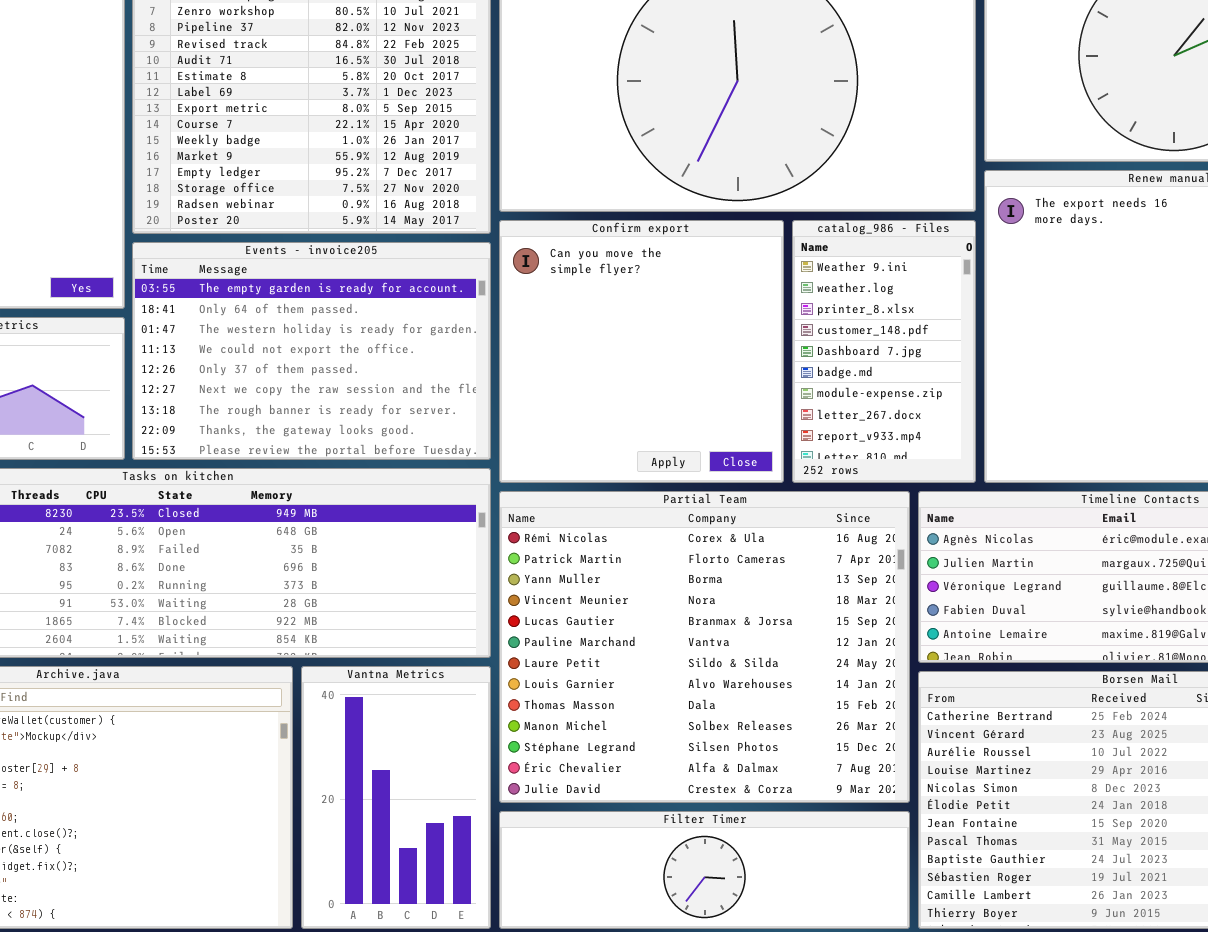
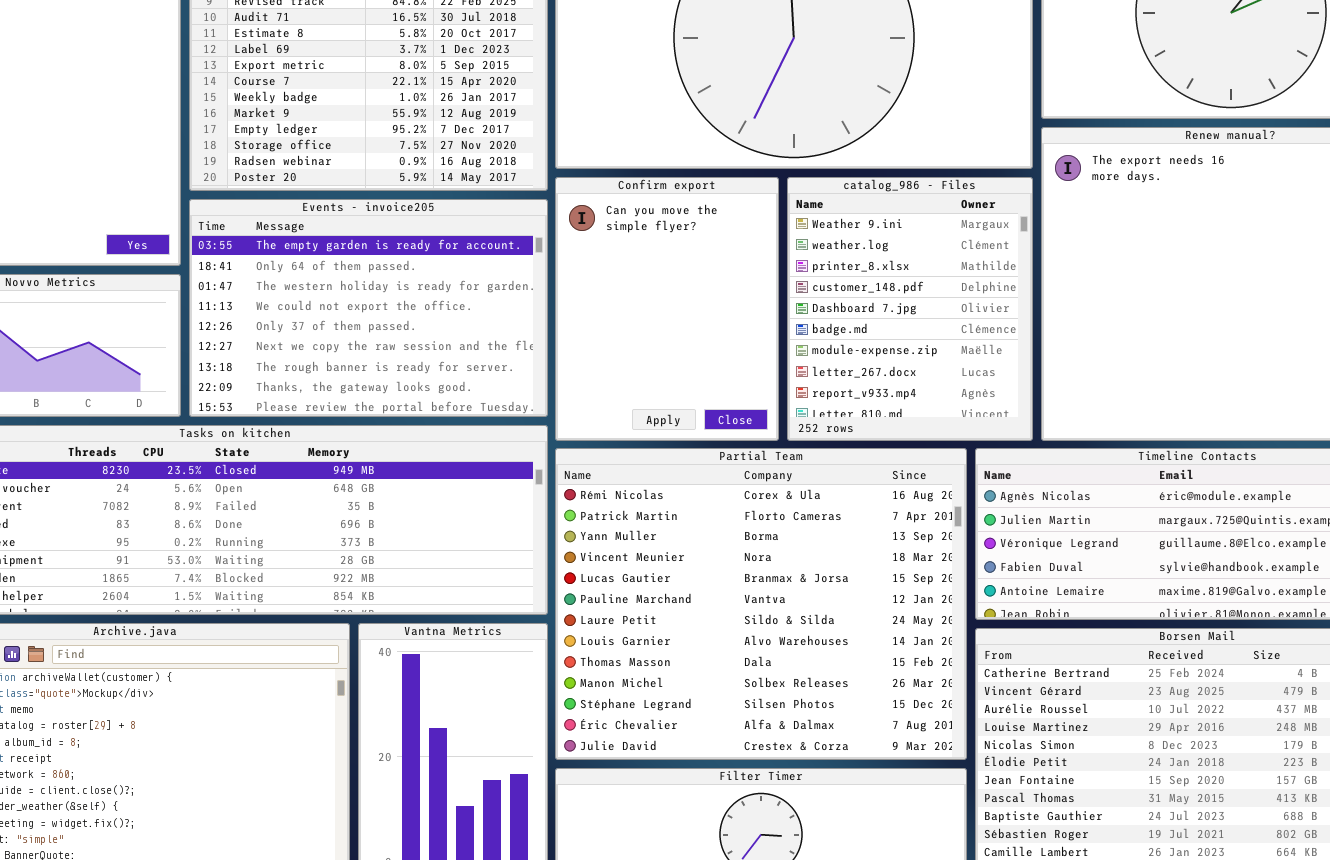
Confirm export: [499,220,784,483] -> [555,177,779,441], resized
catalog_986 - Files: [792,220,976,483] -> [787,177,1033,441], resized

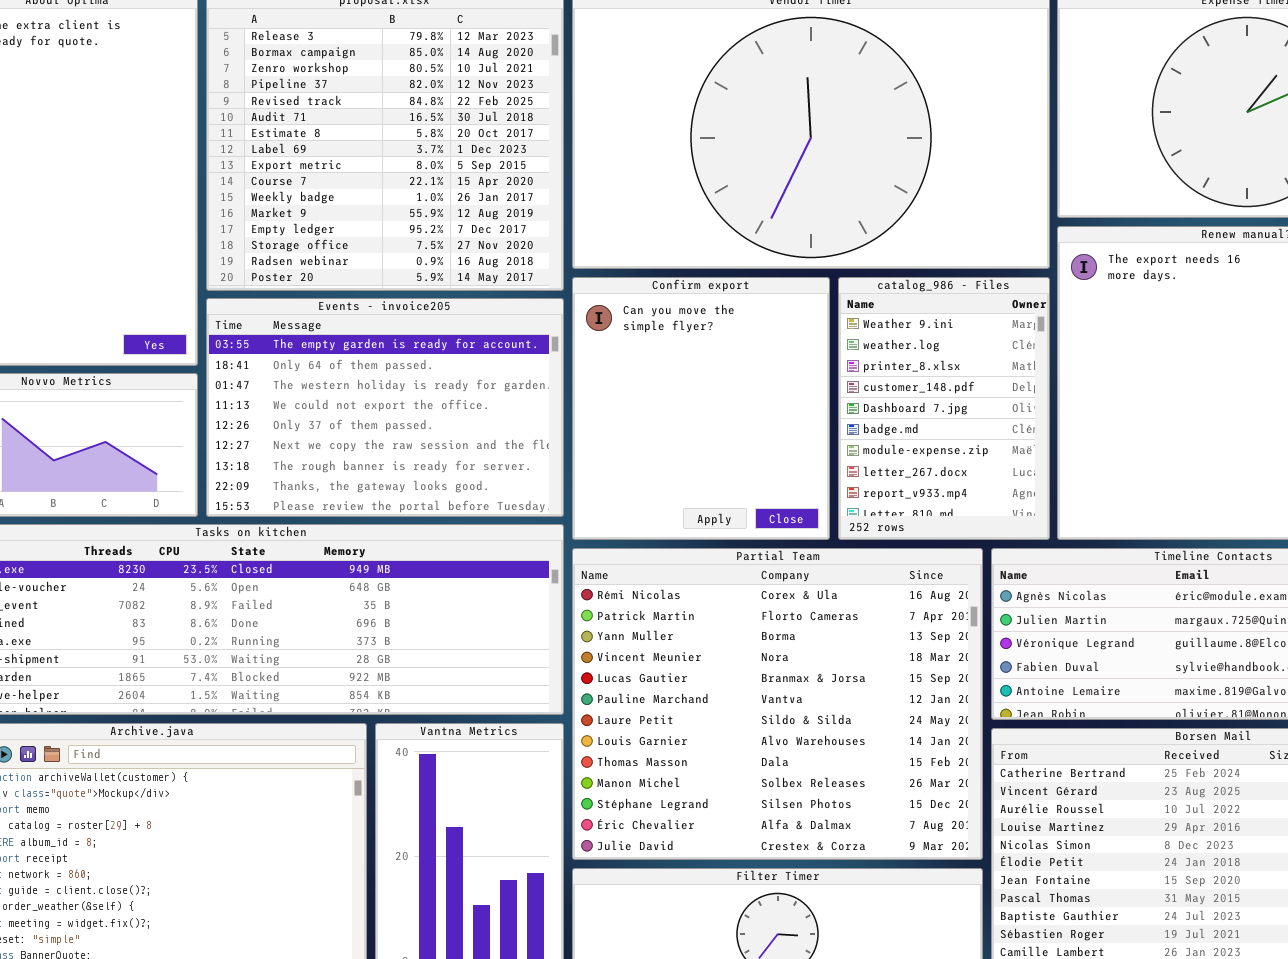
Confirm export: [555,177,779,441] -> [572,277,830,540], resized
catalog_986 - Files: [787,177,1033,441] -> [838,277,1050,540], resized

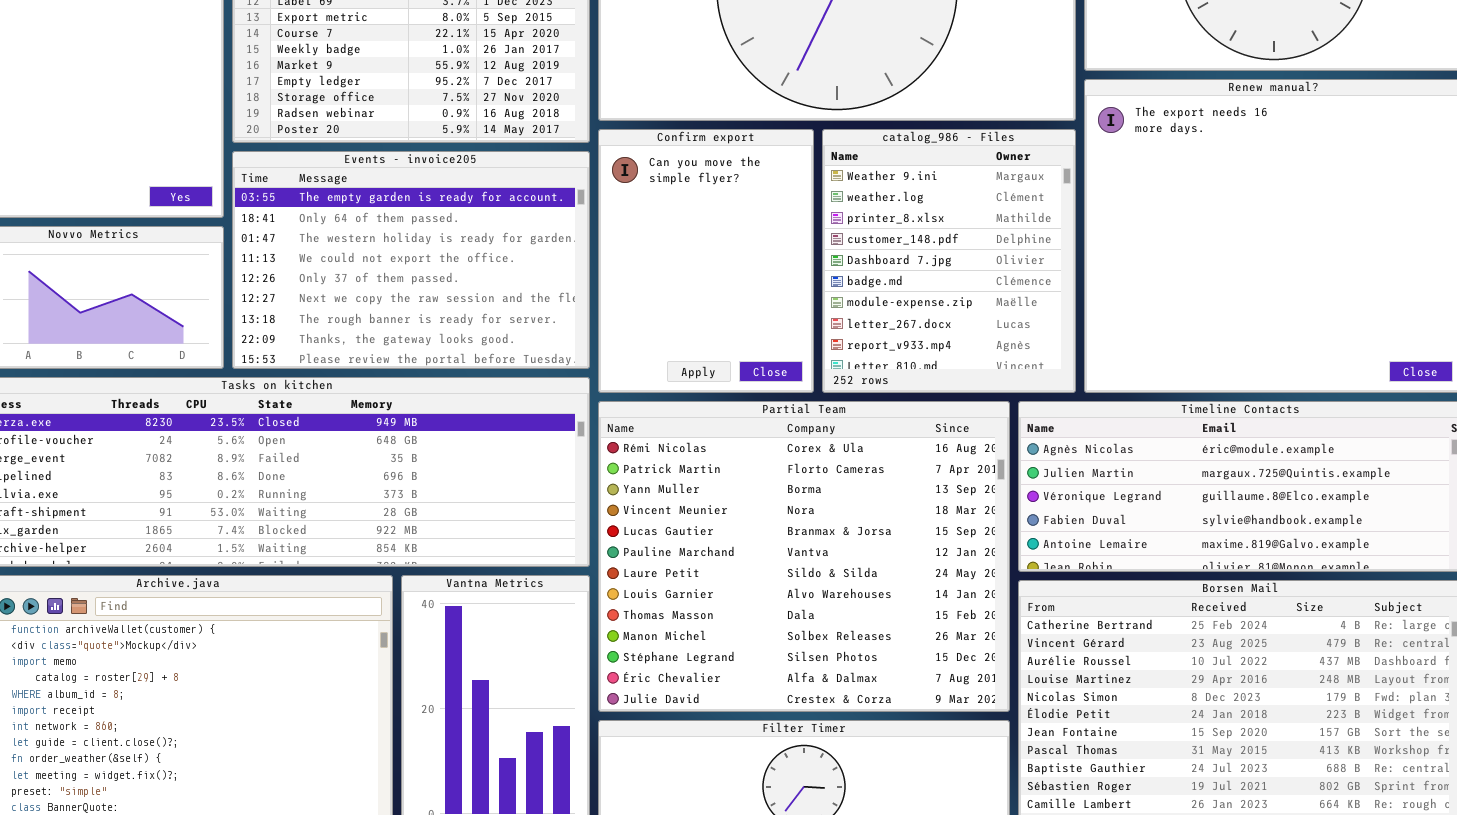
Confirm export: [572,277,830,540] -> [598,129,814,393], resized
catalog_986 - Files: [838,277,1050,540] -> [822,129,1076,393], resized

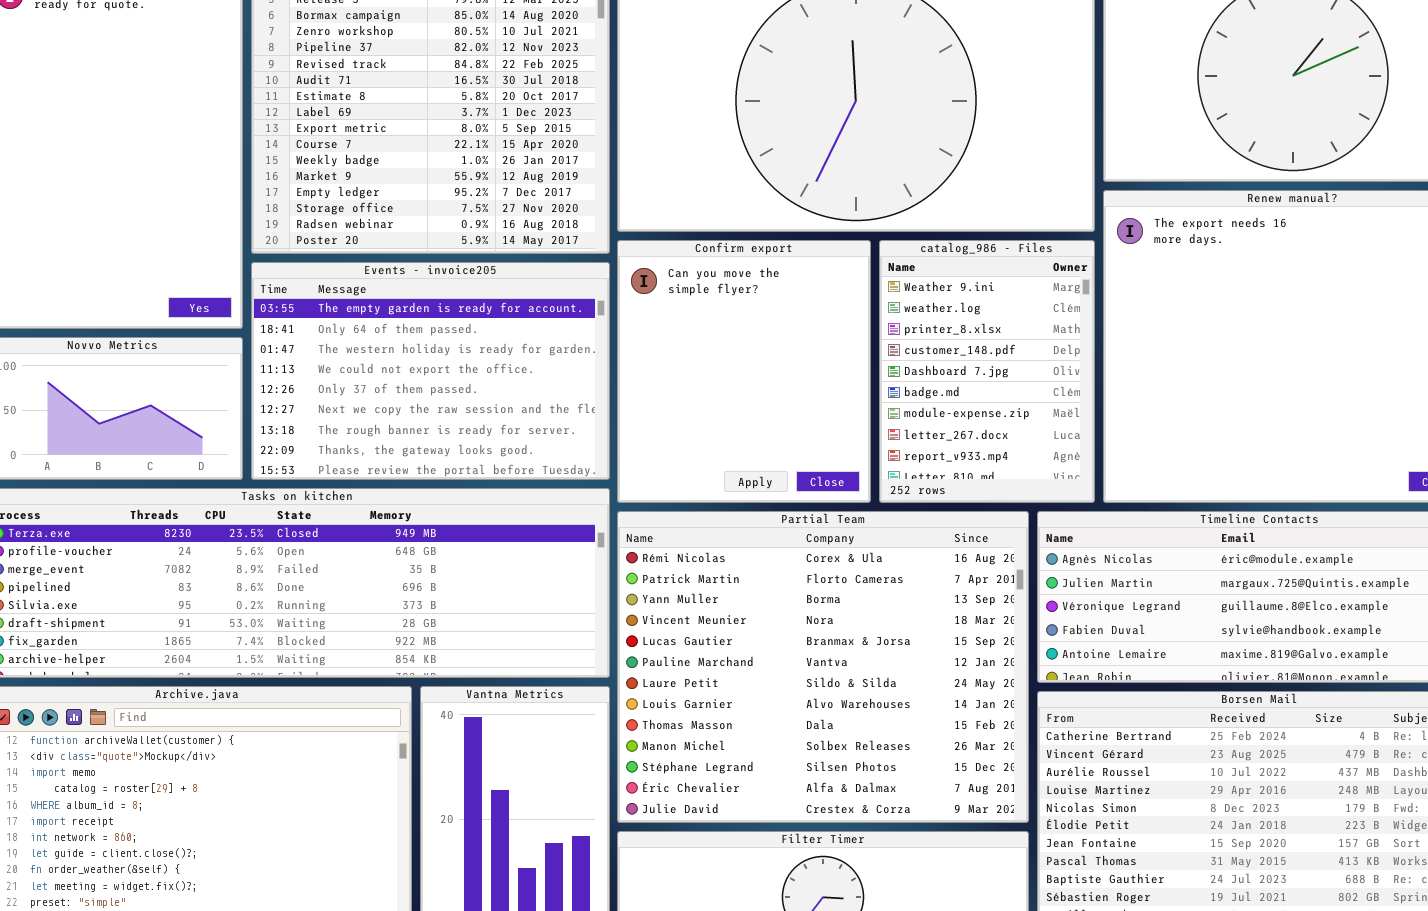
Confirm export: [598,129,814,393] -> [617,240,871,503], resized
catalog_986 - Files: [822,129,1076,393] -> [879,240,1095,503], resized

